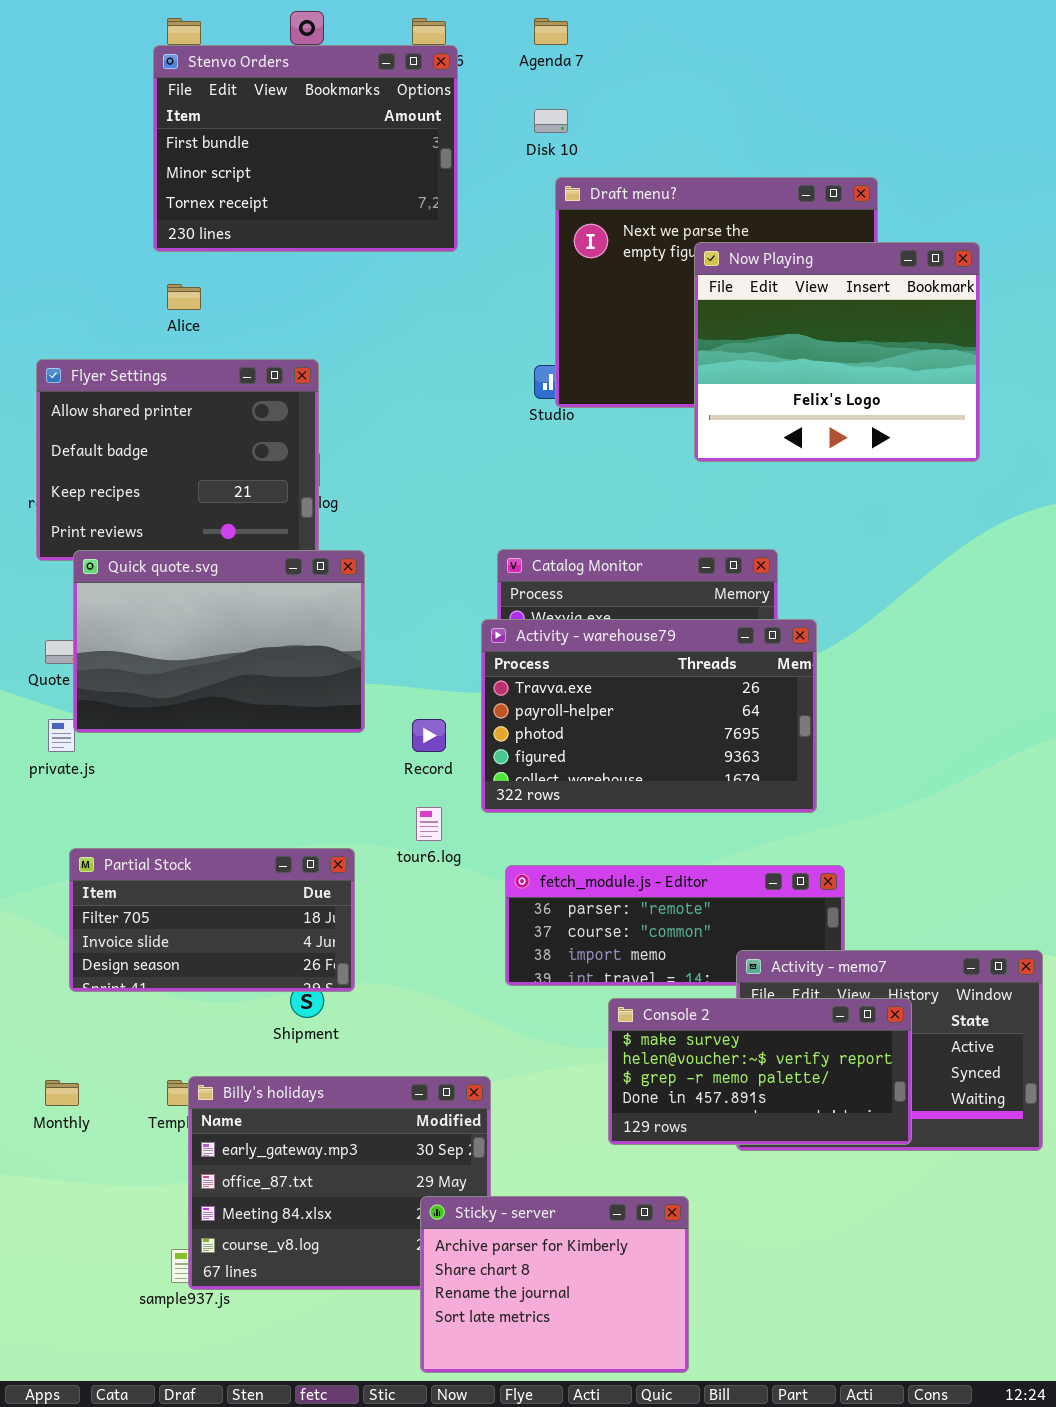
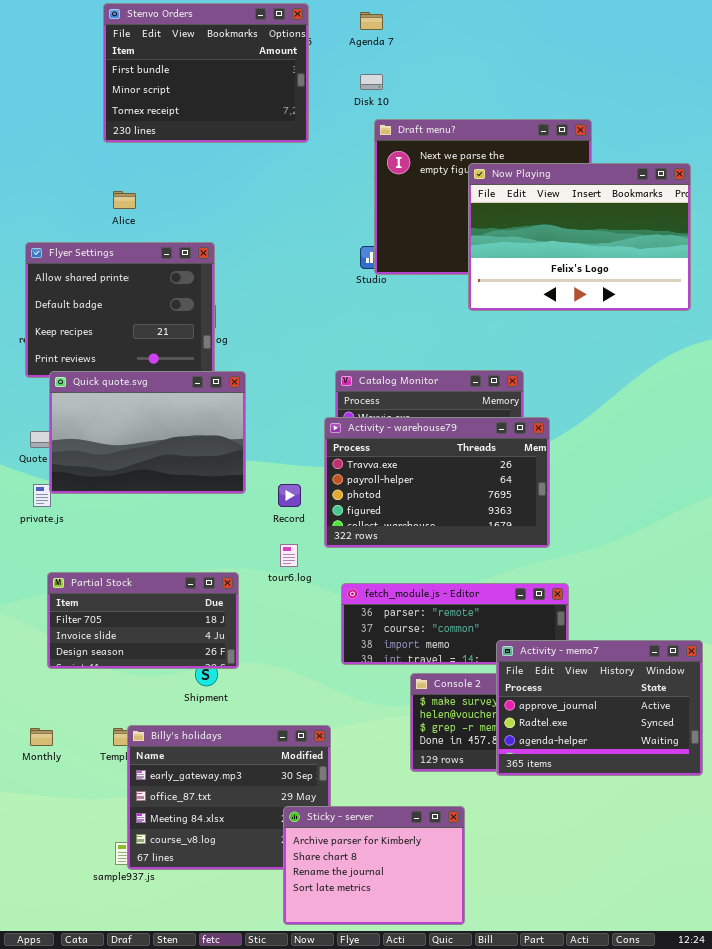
Stenvo Orders: [153,45,458,252] -> [103,3,309,143], moved
Now Playing: [694,242,980,462] -> [468,163,691,311], resized
Activity - memo7: [736,950,1043,1151] -> [496,640,703,776], raised

